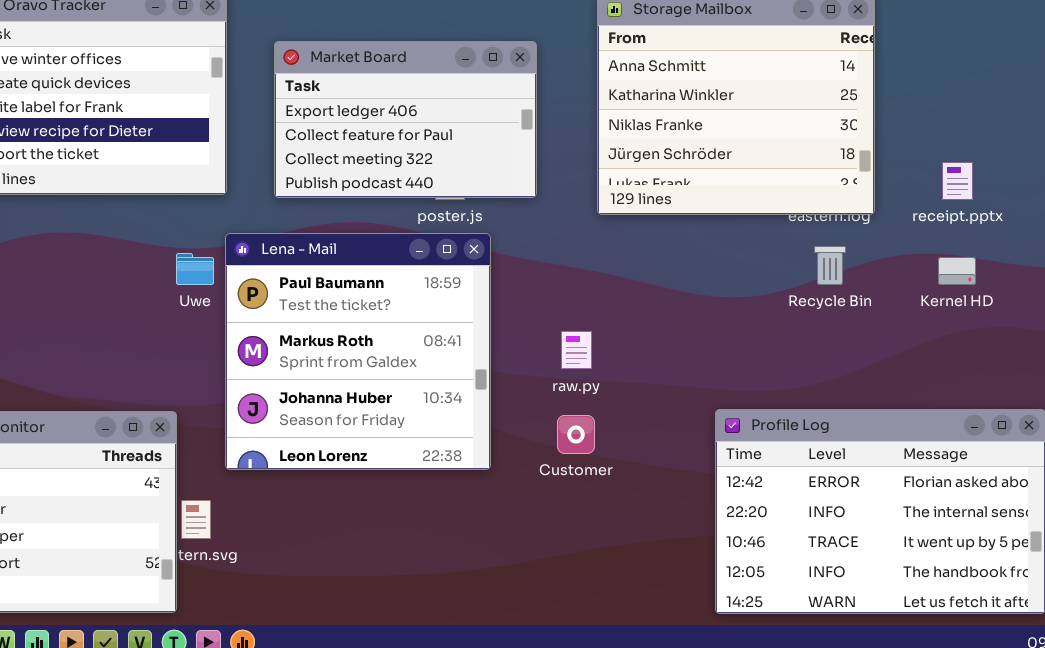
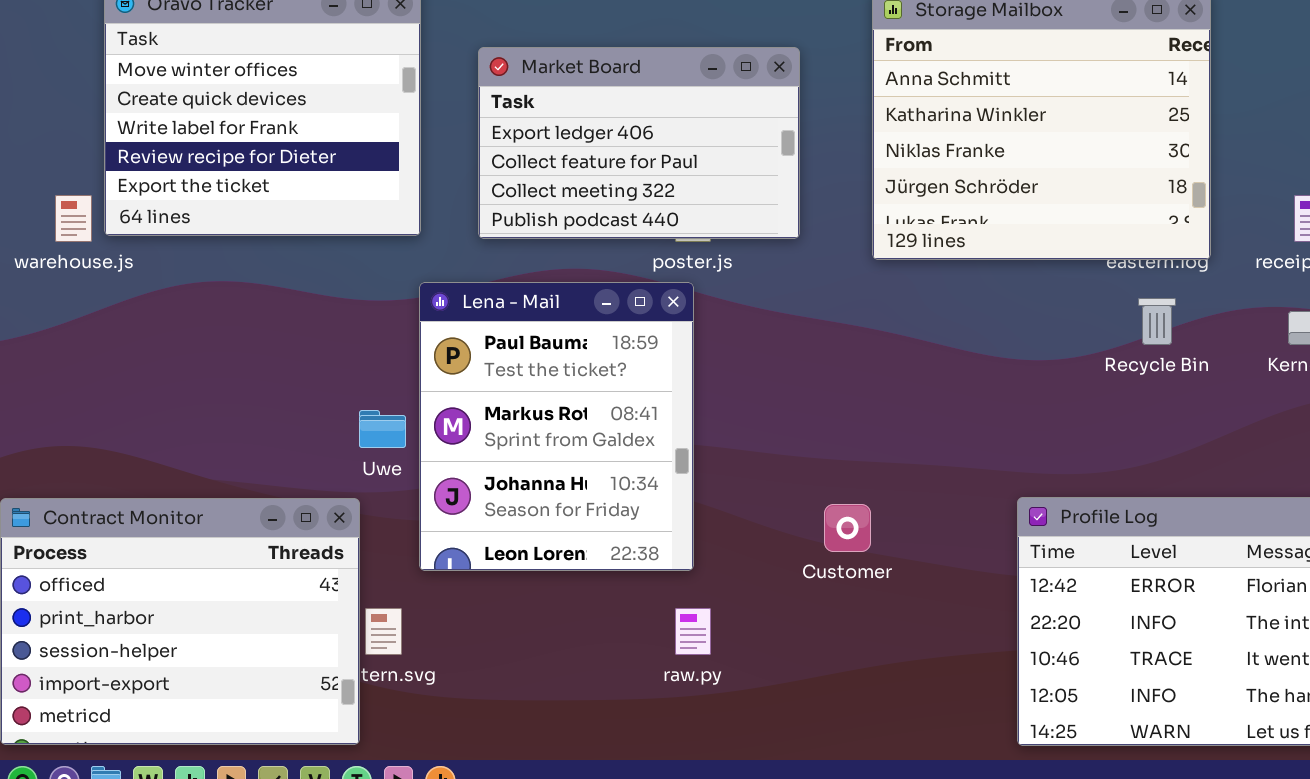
Lena - Mail: [225,233,491,470] -> [419,282,694,571], resized
Uwe: [176,253,214,285] -> [359,410,406,448], moved
raw.py: [561,331,592,369] -> [675,608,711,655], moved

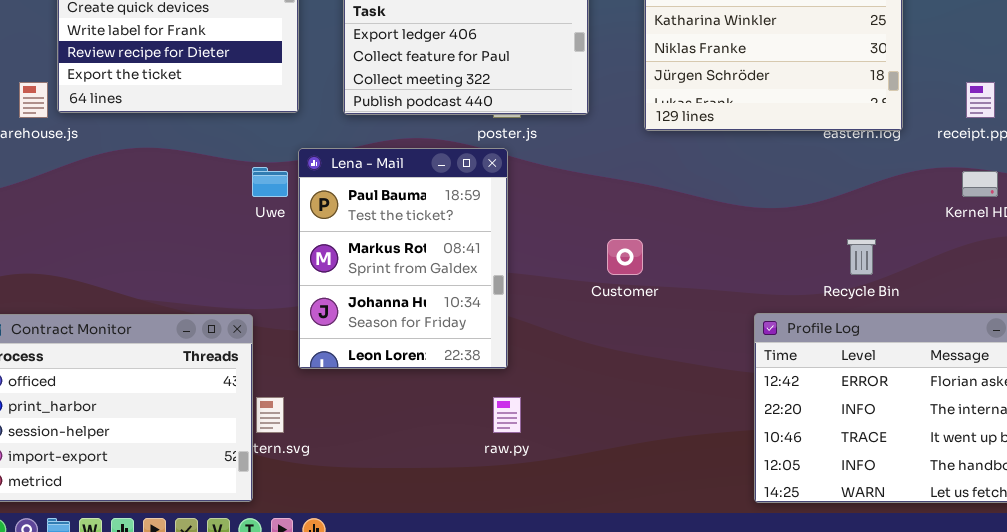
Recycle Bin: [1138,298,1176,345] -> [847,239,876,275], moved
Uwe: [359,410,406,448] -> [252,167,288,197], moved
Customer: [824,504,871,552] -> [607,239,643,275], moved

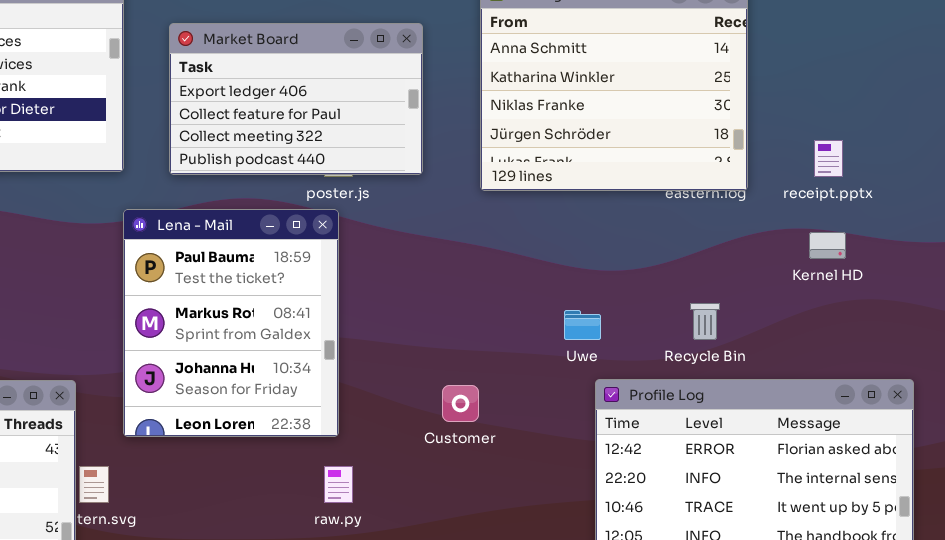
Uwe: [252,167,288,197] -> [564,310,601,340], moved
Customer: [607,239,643,275] -> [442,385,479,422], moved

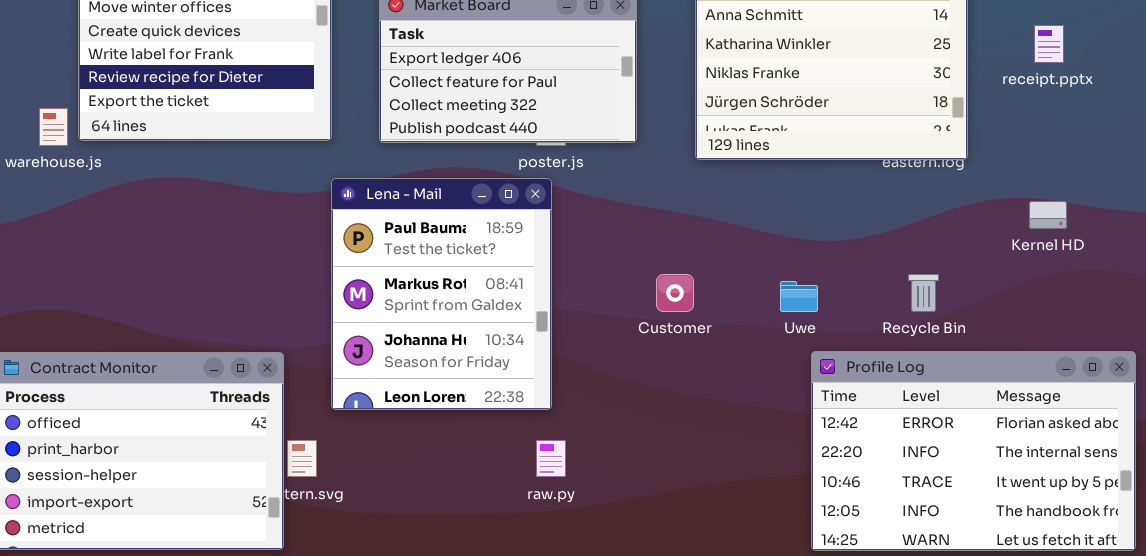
receipt.pptx: [814,140,843,177] -> [1034,25,1064,63], moved
Customer: [442,385,479,422] -> [656,274,694,312], moved

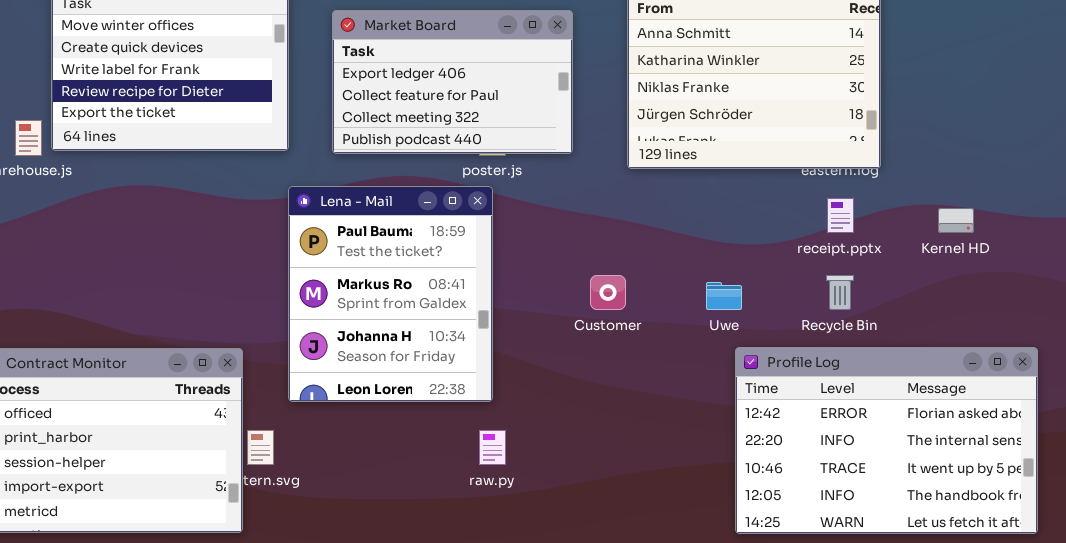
receipt.pptx: [1034,25,1064,63] -> [827,198,854,233], moved

